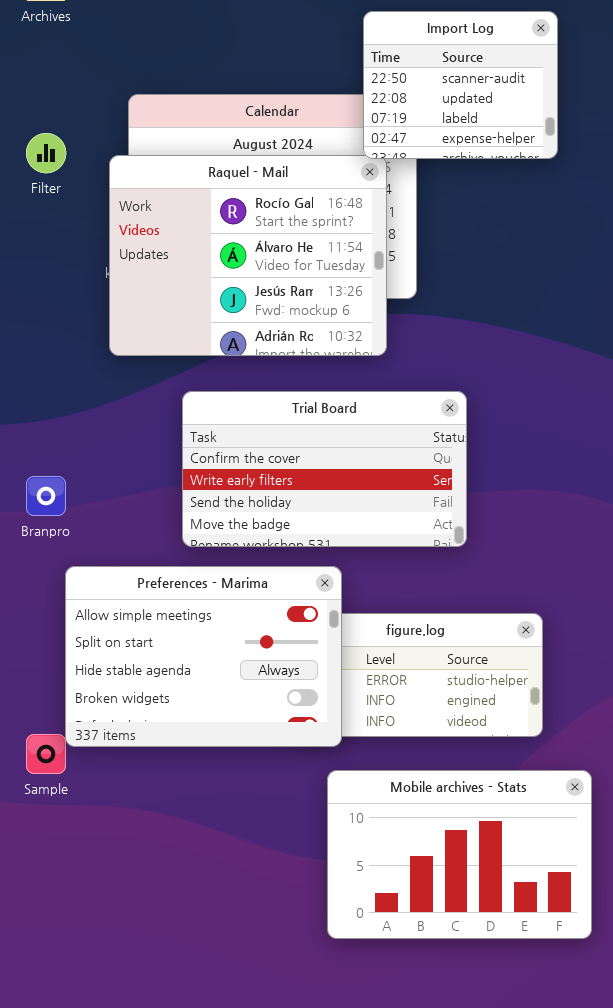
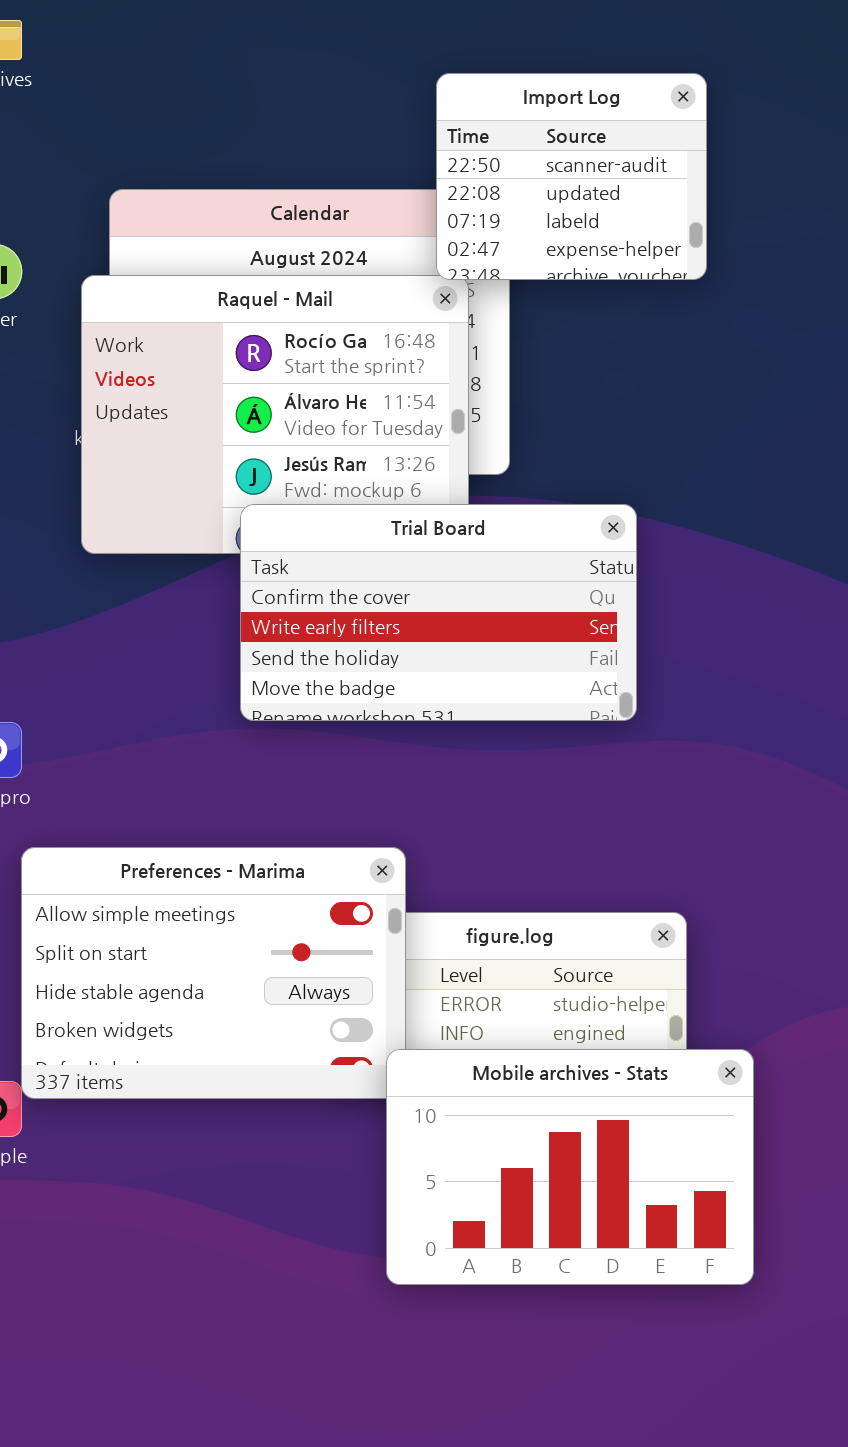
Trial Board: [182,391,467,547] -> [240,504,637,721], moved
Mobile archives - Stats: [327,770,592,939] -> [386,1049,754,1285], moved

